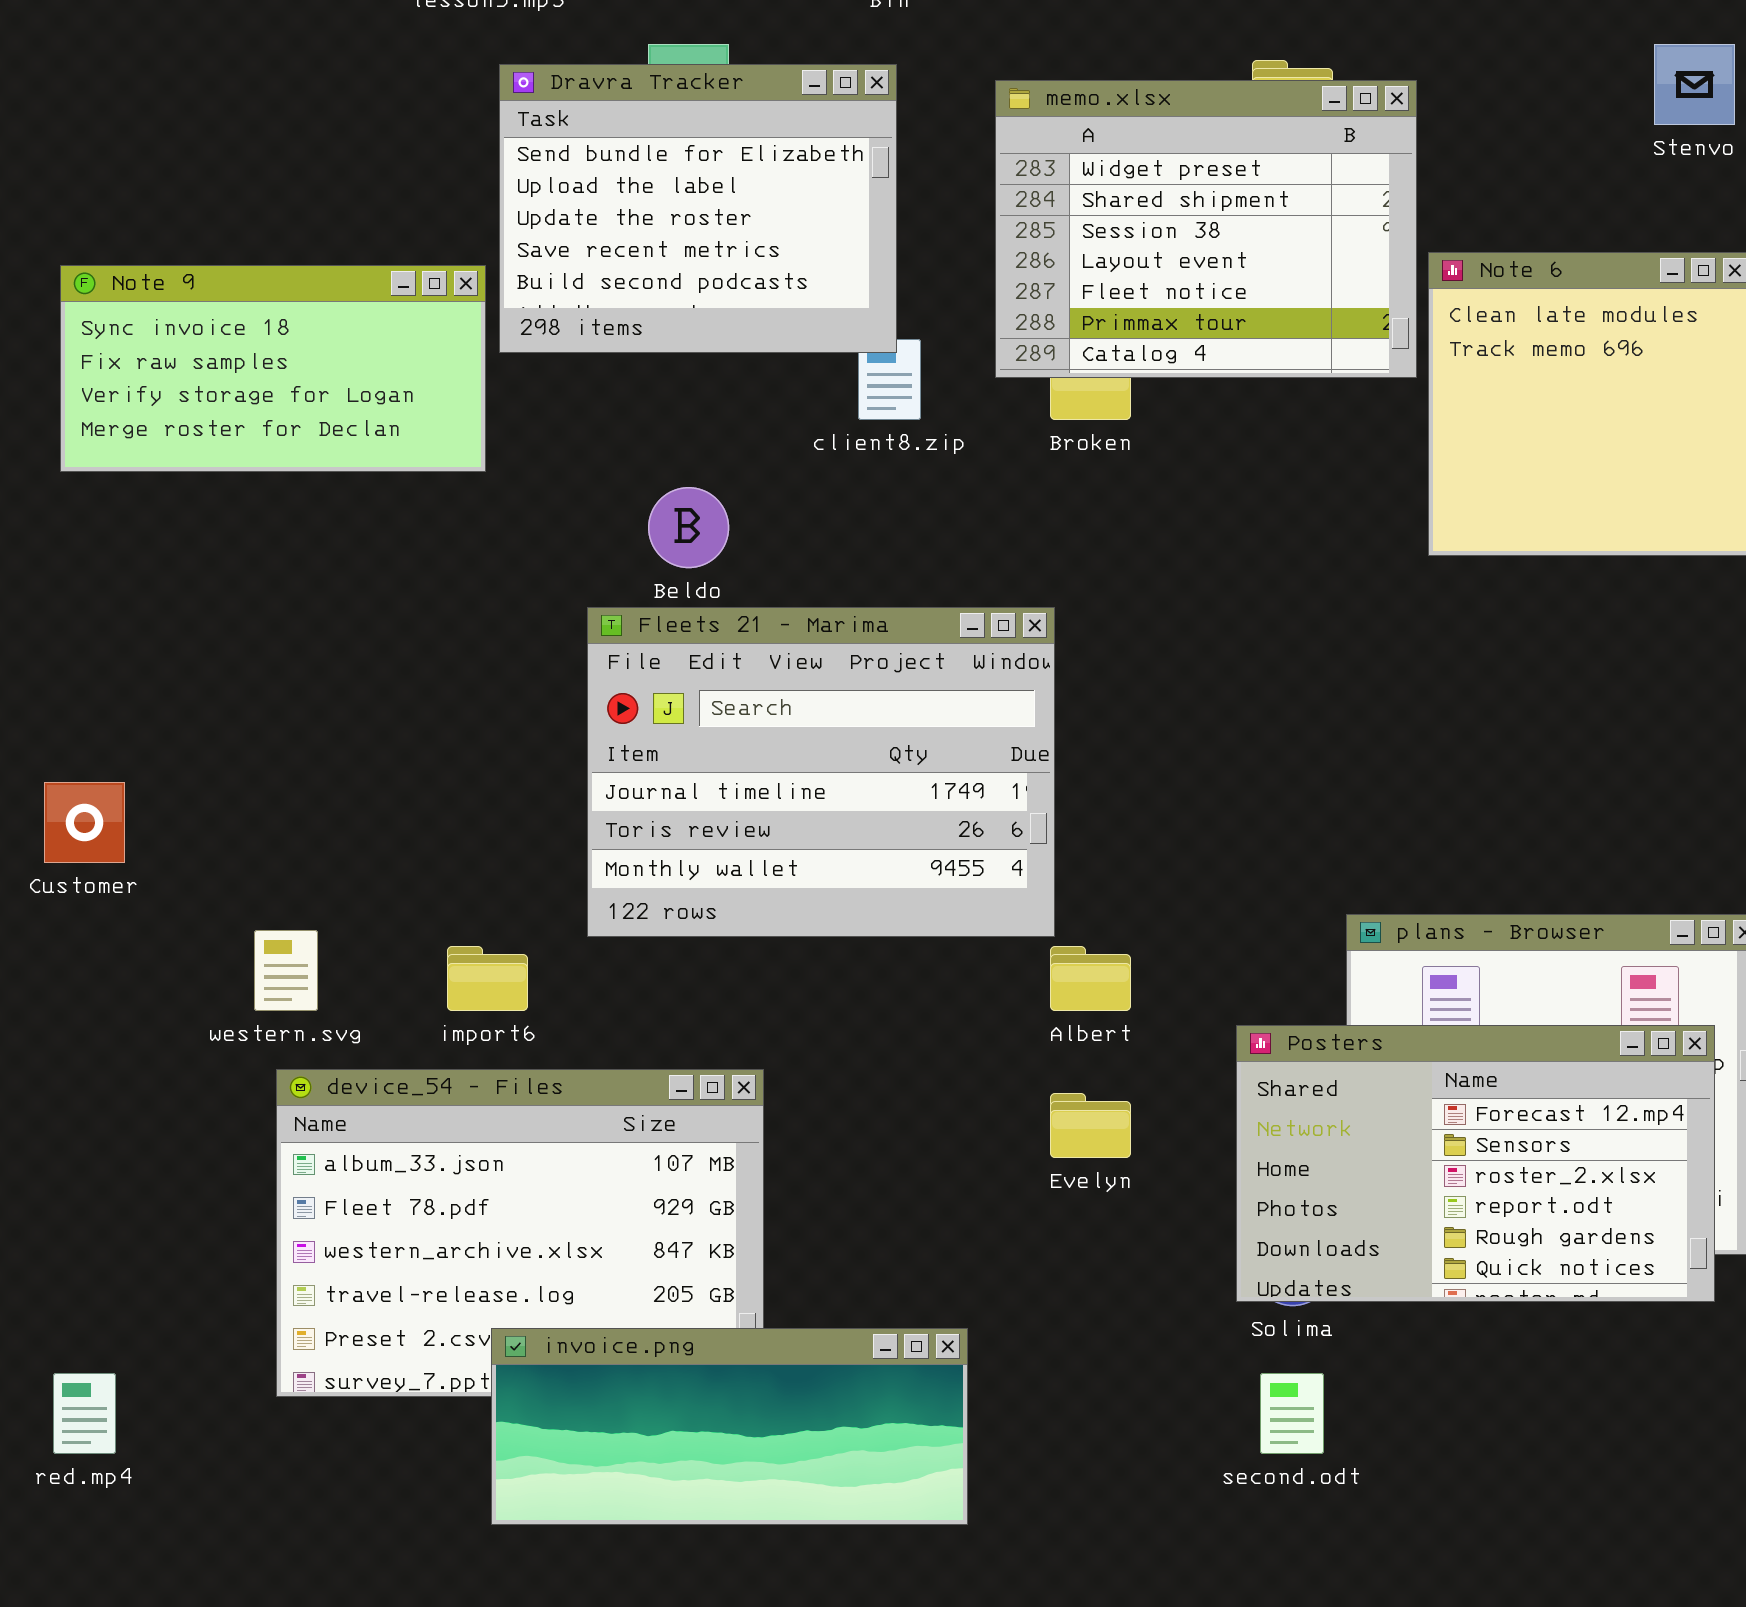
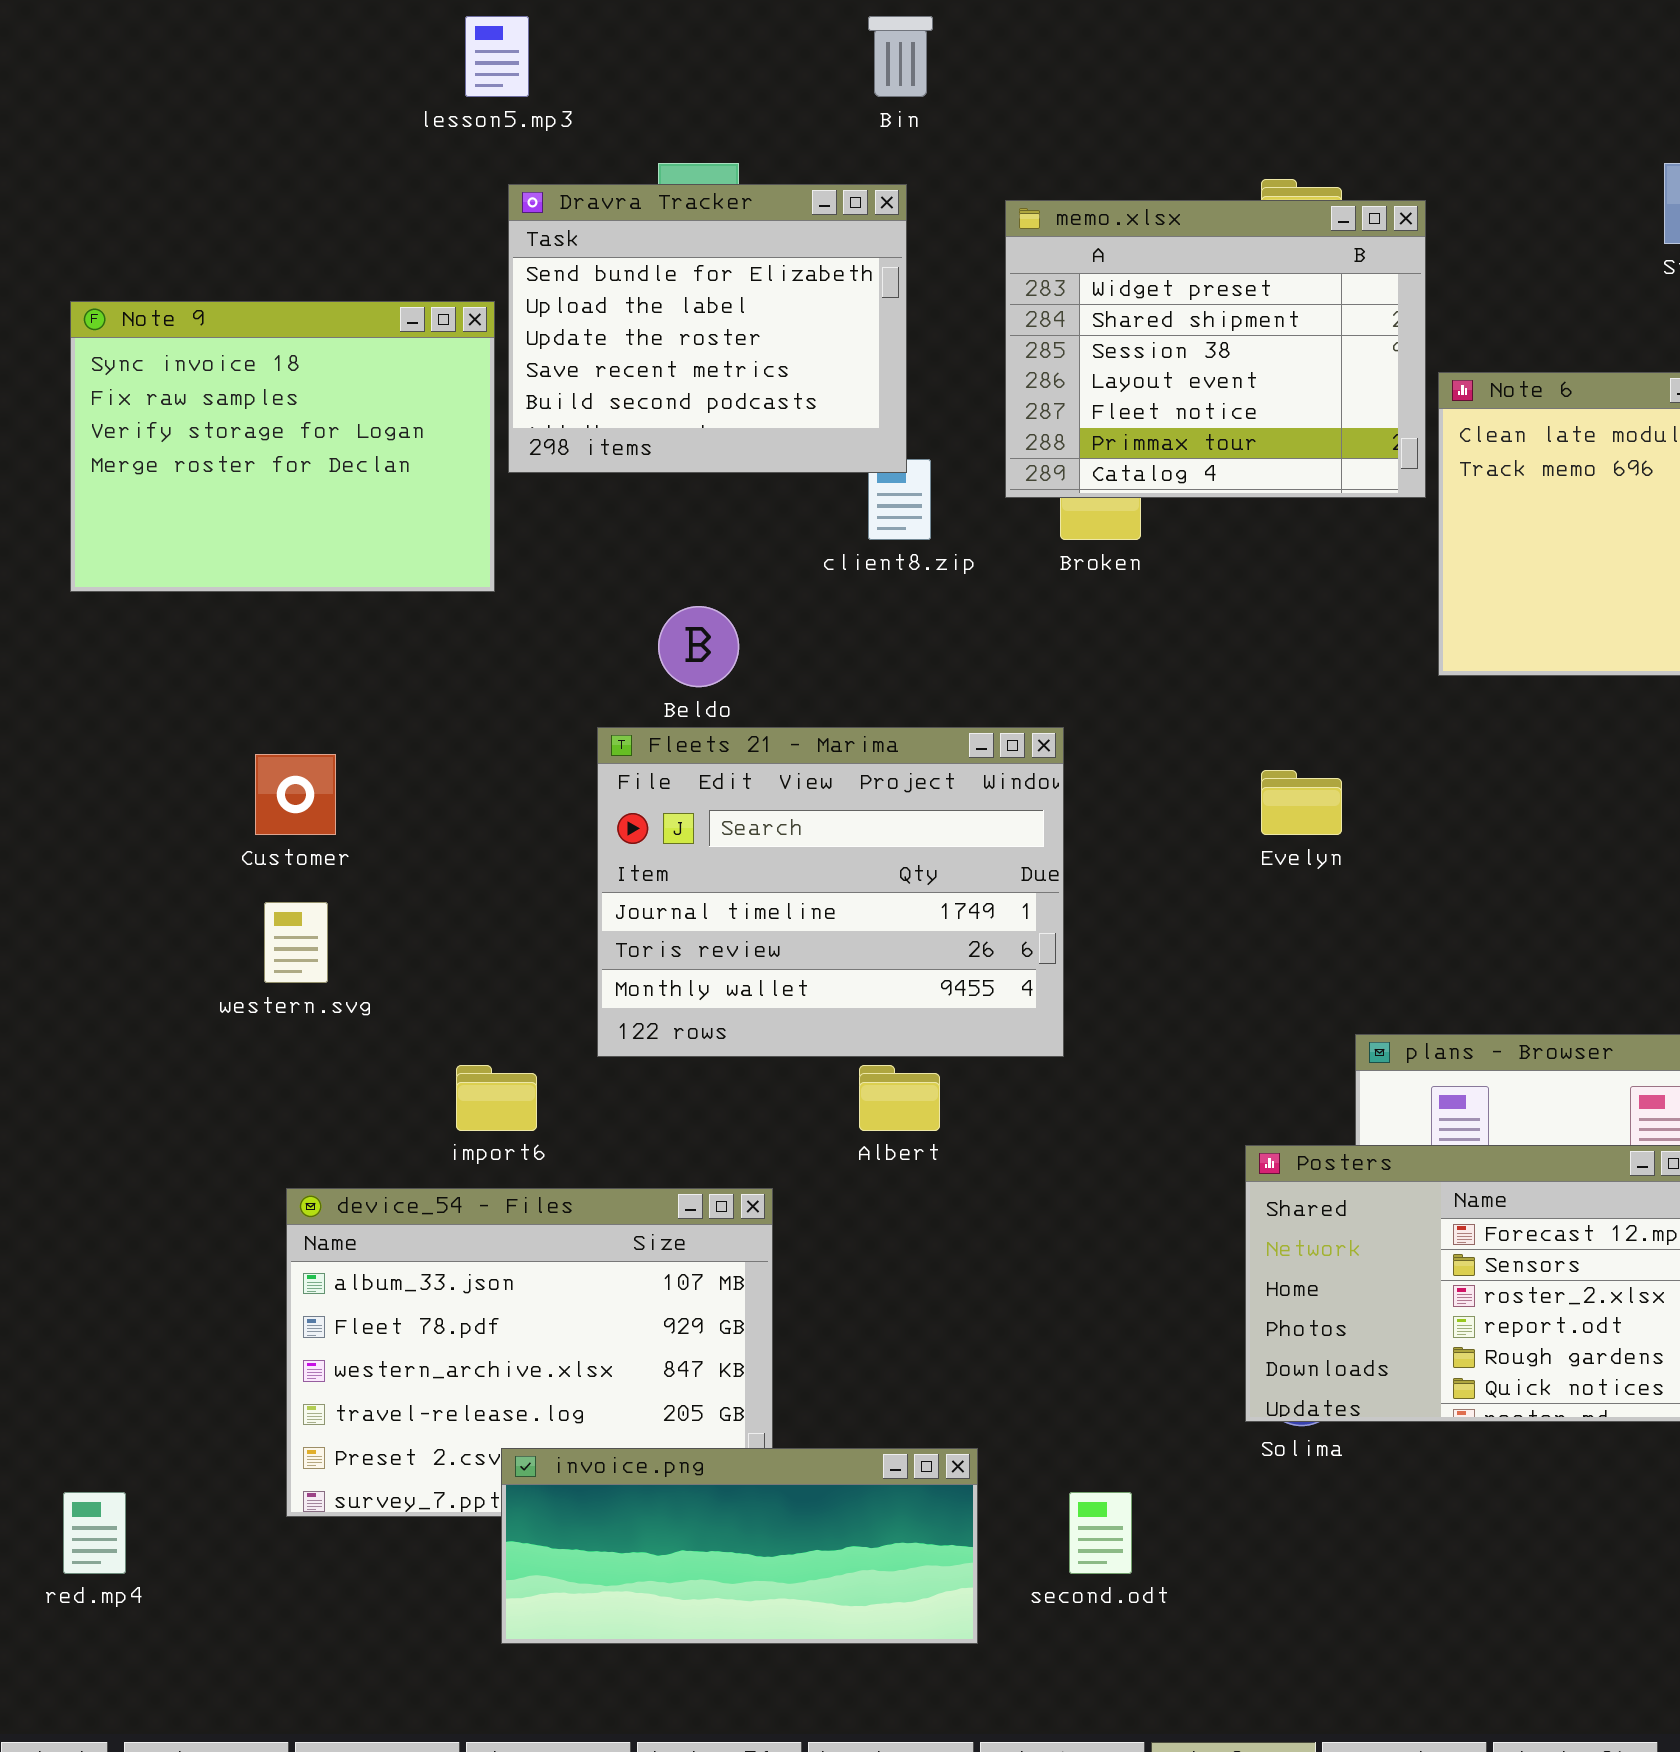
Note 9: [60,265,486,472] -> [70,301,495,592], resized
Customer: [44,782,125,863] -> [255,754,336,835], moved
western.svg: [254,930,318,1011] -> [264,902,328,983], moved
Albert: [1050,946,1131,1011] -> [859,1065,940,1131], moved
Evelyn: [1050,1093,1131,1158] -> [1261,770,1342,835], moved
second.odt: [1260,1373,1324,1454] -> [1069,1492,1132,1574], moved

